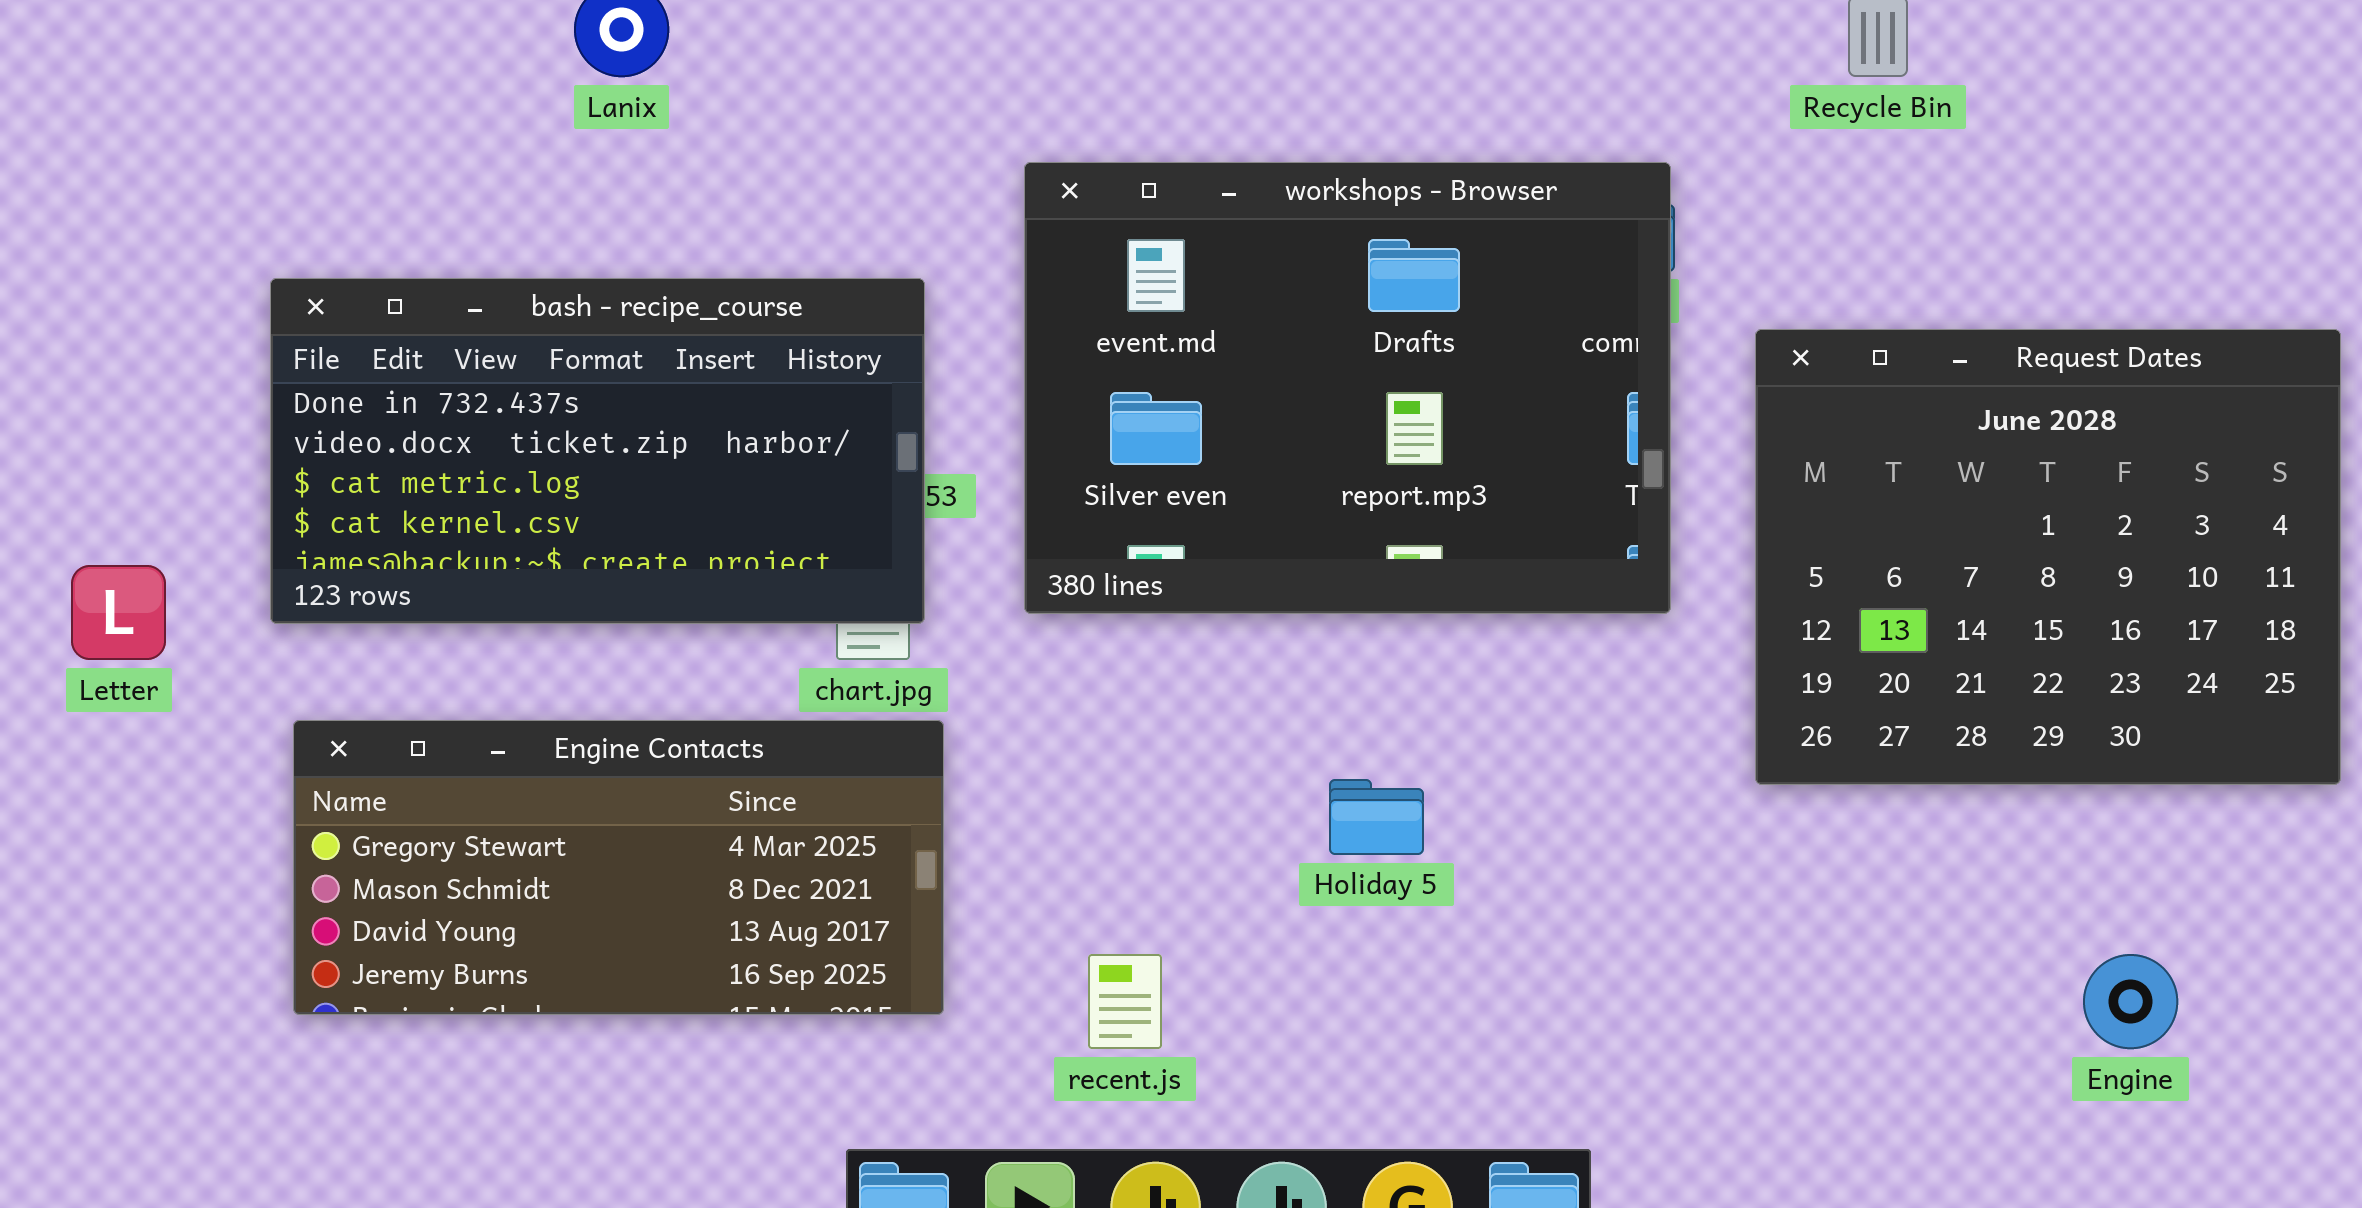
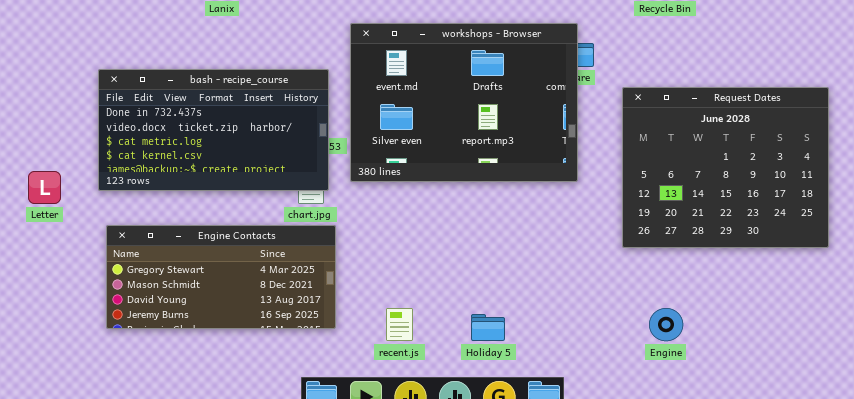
workshops - Browser: [1024,162,1671,614] -> [350,23,578,182], moved
Holiday 5: [1329,779,1424,855] -> [471,314,505,341], moved
Engine: [2083,954,2178,1049] -> [649,308,683,341], moved

